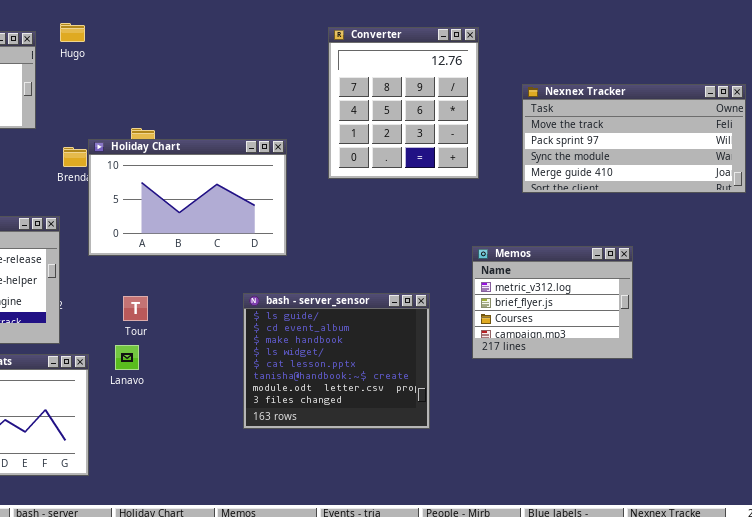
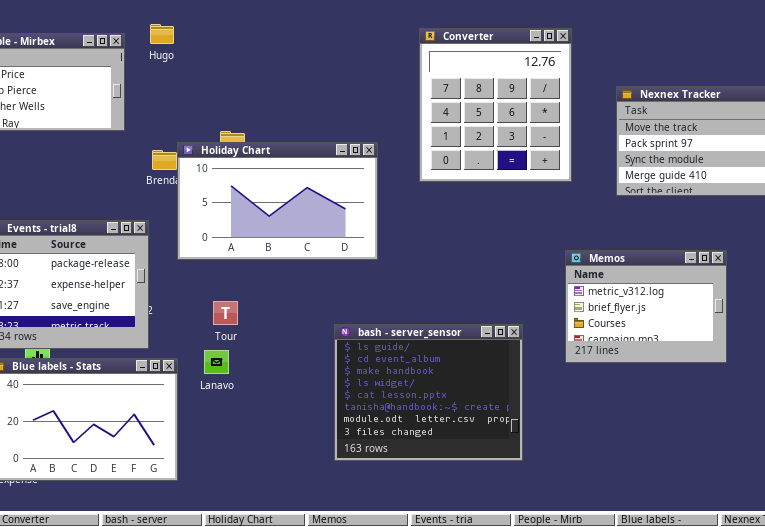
bash - server_sensor: [243,293,430,429] -> [334,324,523,461], moved

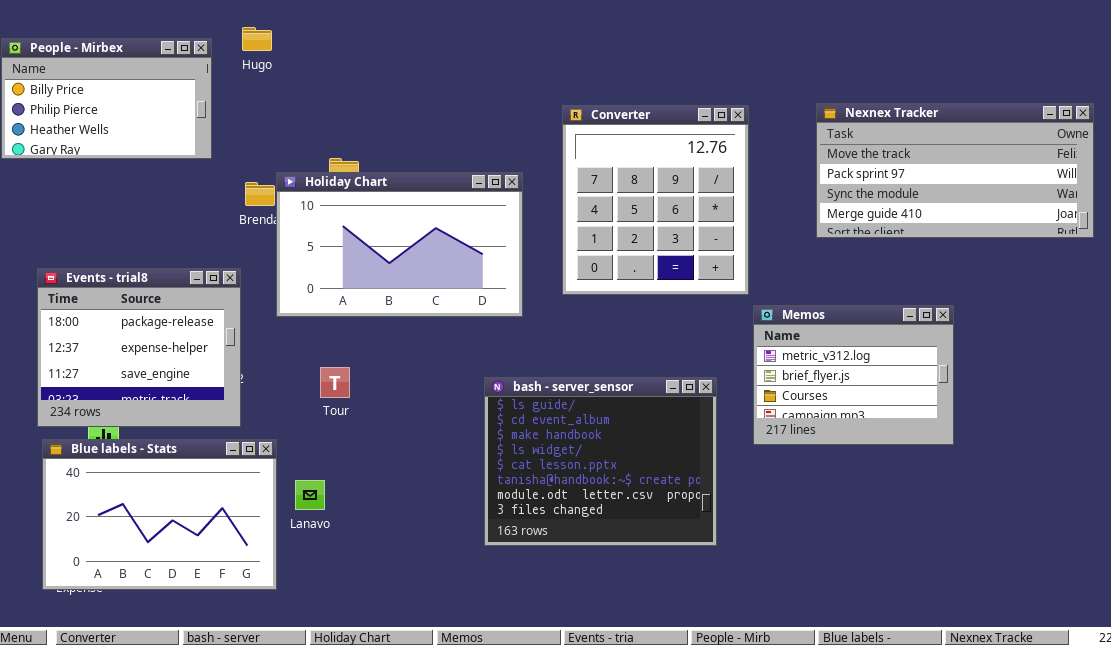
Converter: [419,28,572,182] -> [562,105,749,295], moved
bash - server_sensor: [334,324,523,461] -> [484,377,717,546], moved
Lanavo: [204,350,229,374] -> [295,480,325,510], moved

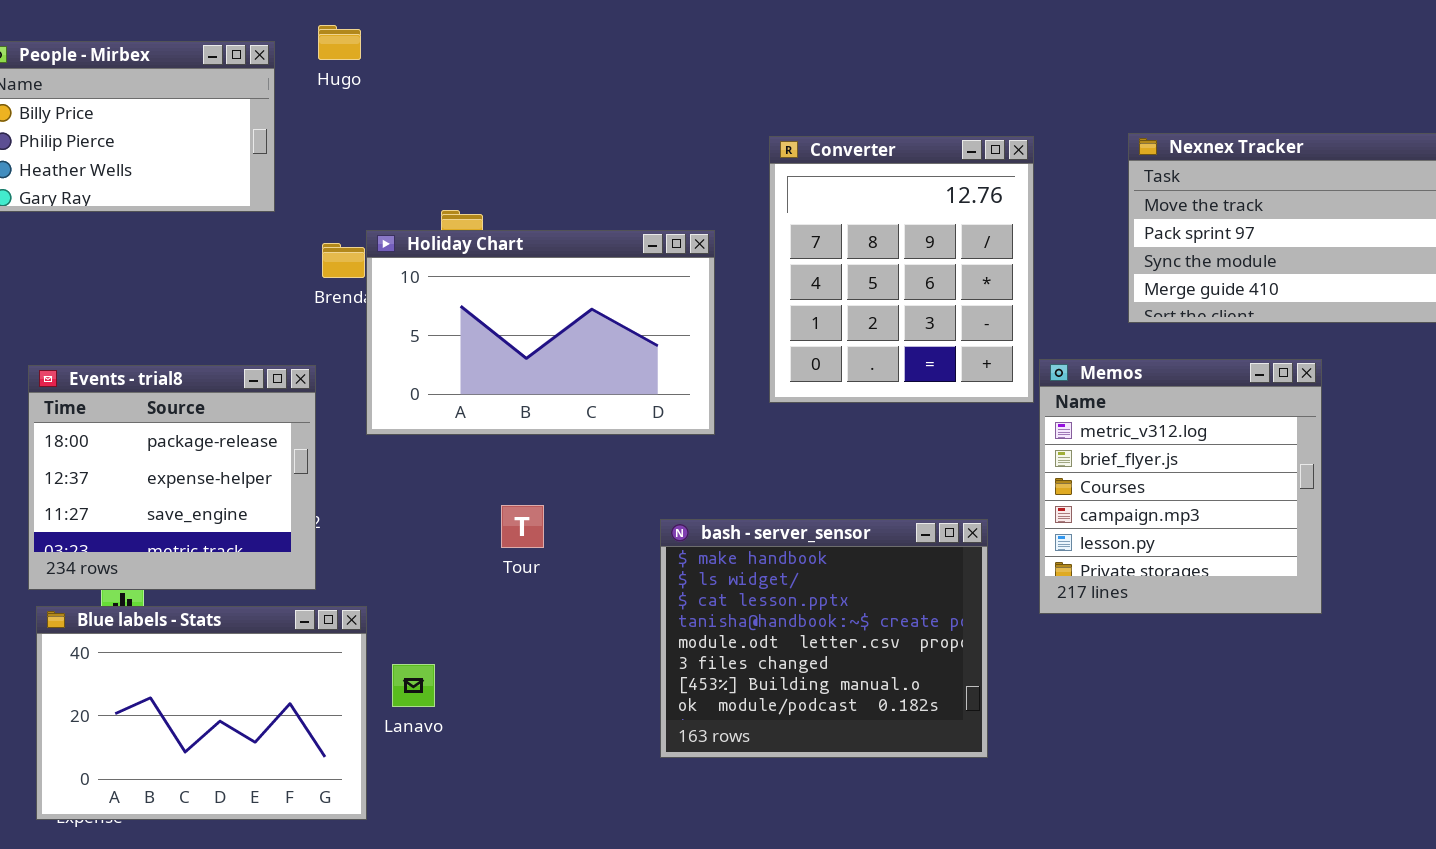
Memos: [753,305,954,445] -> [1039,359,1322,614], resized
Tour: [320,367,350,398] -> [501,505,544,548], moved
bash - server_sensor: [484,377,717,546] -> [660,519,988,758], scrolled down 2 rows

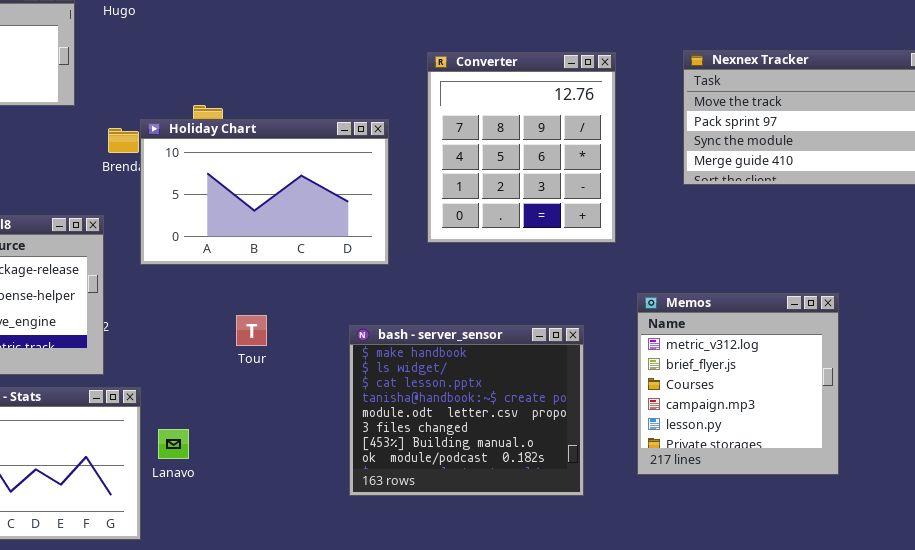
Memos: [1039,359,1322,614] -> [637,293,839,475], moved

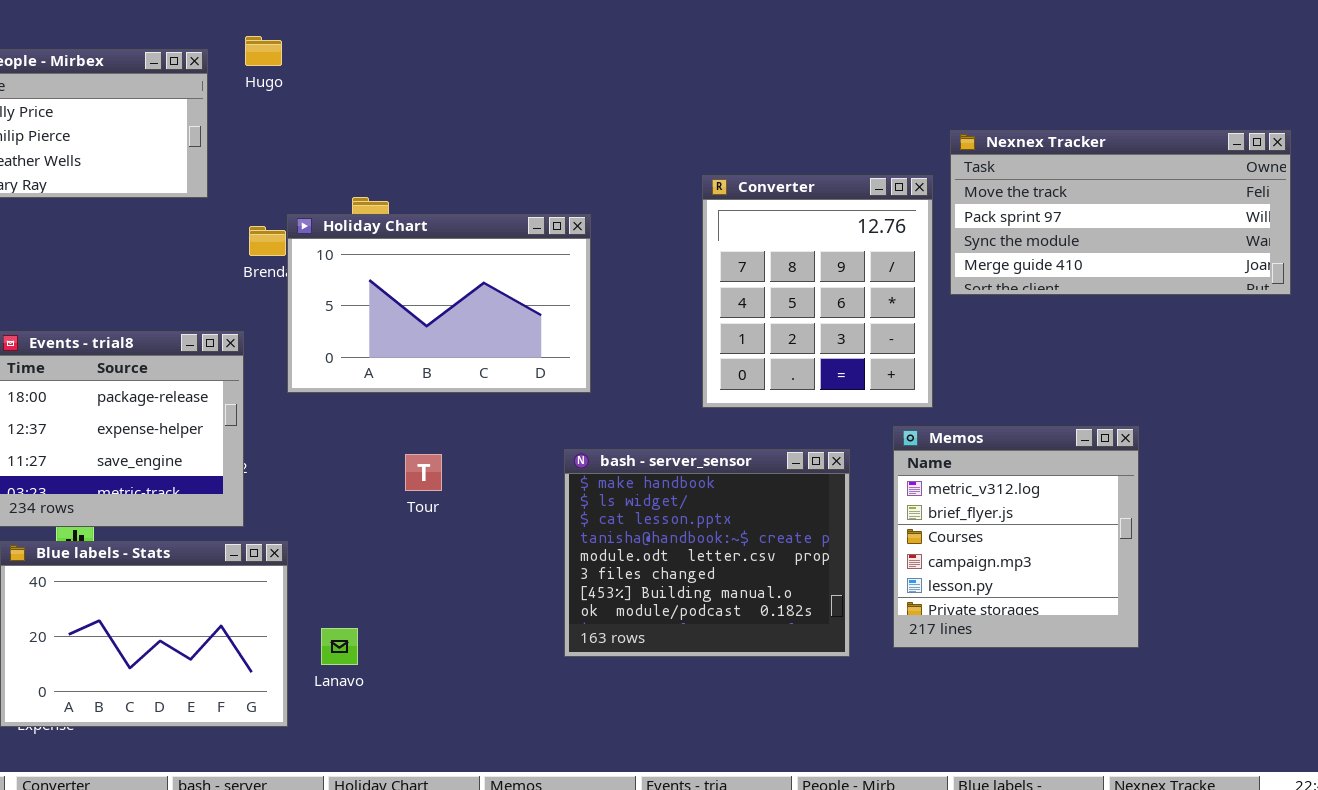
Converter: [427,52,616,243] -> [702,175,933,408], moved
bash - server_sensor: [349,325,584,496] -> [564,449,850,657], moved
Lanavo: [158,429,189,459] -> [321,628,358,665], moved

